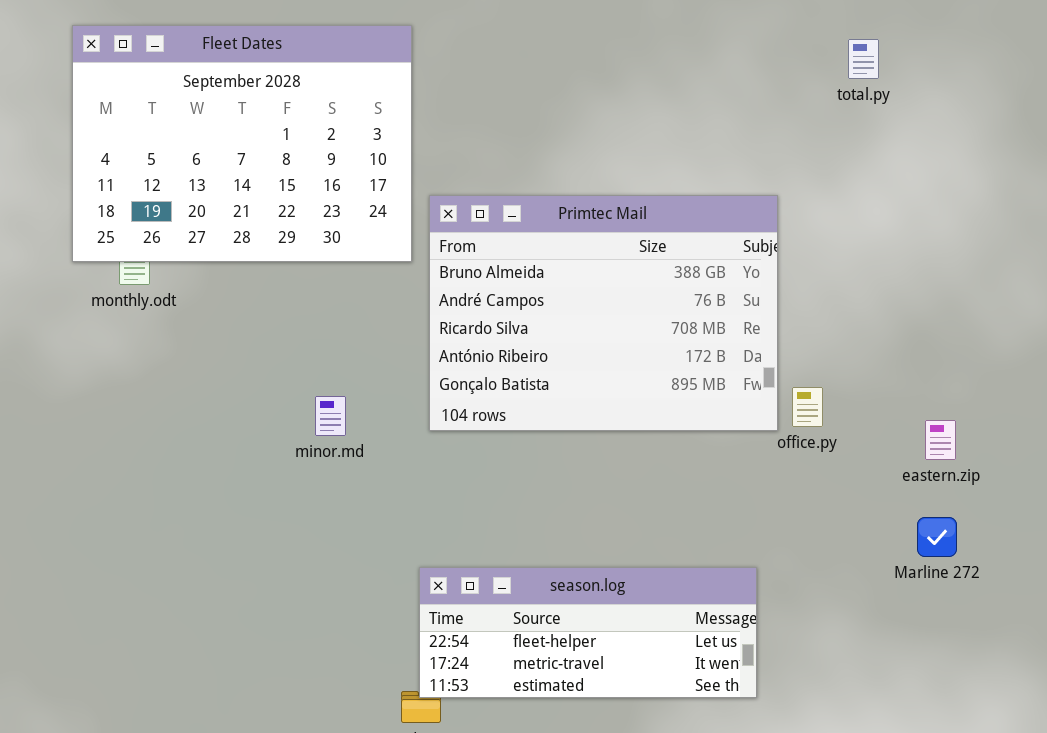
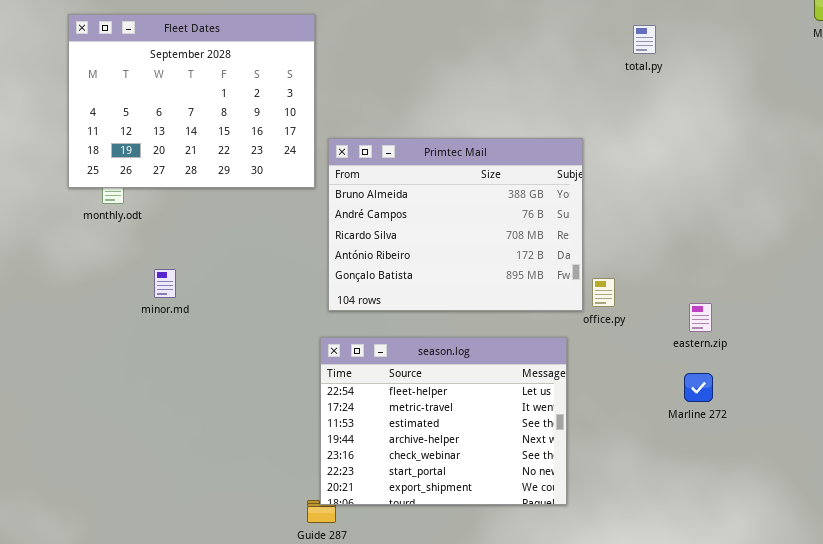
minor.md: [315,396,346,436] -> [154,269,176,298], moved
season.log: [419,567,757,698] -> [320,337,567,505], resized

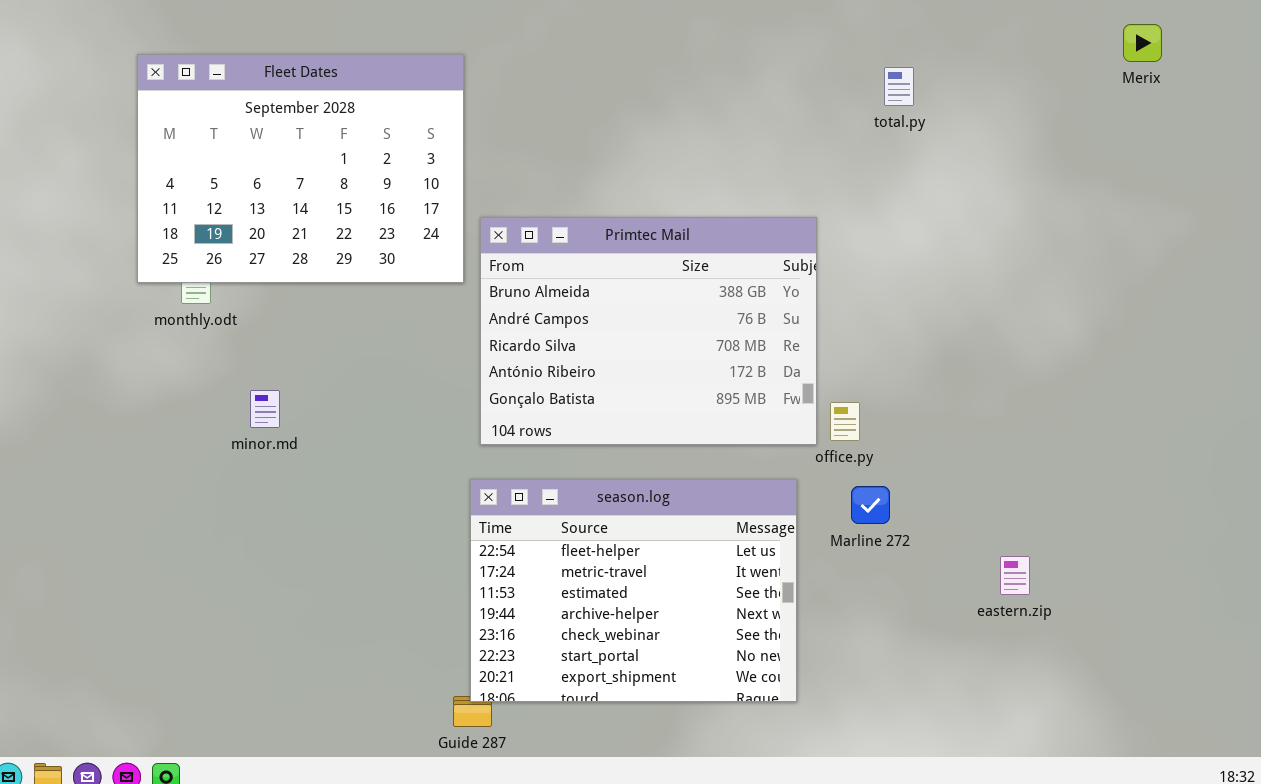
eastern.zip: [689,303,712,332] -> [1000,556,1030,595], moved
Marline 272: [684,373,713,402] -> [851,486,890,524], moved

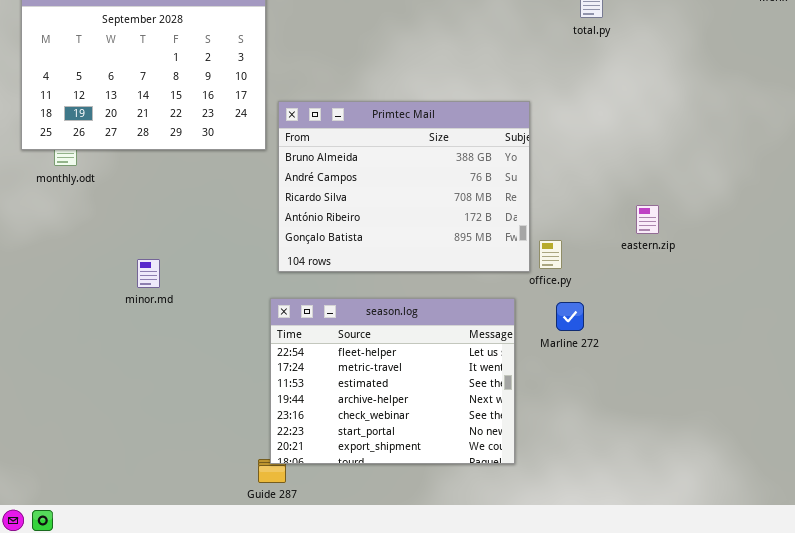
minor.md: [250,390,280,428] -> [137,259,160,288], moved
eastern.zip: [1000,556,1030,595] -> [636,205,659,234], moved

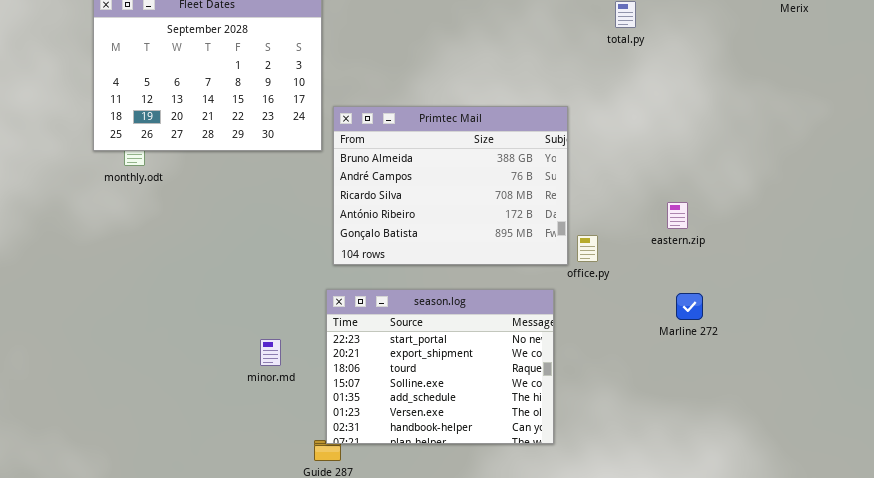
minor.md: [137,259,160,288] -> [260,339,281,366], moved
season.log: [270,298,515,464] -> [326,289,554,444], scrolled down 5 rows
Marline 272: [556,302,584,331] -> [676,293,703,320], moved

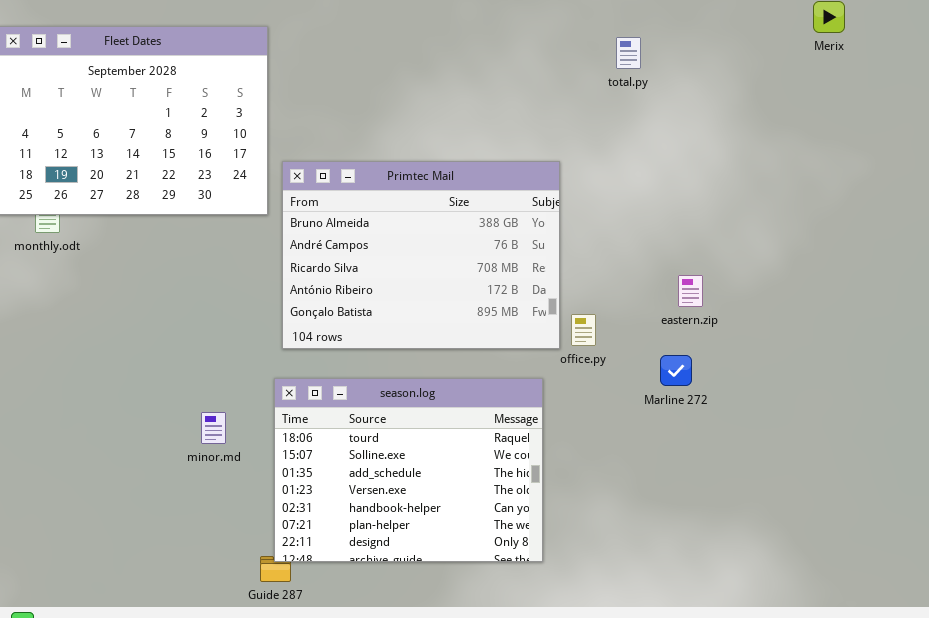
season.log: [326,289,554,444] -> [274,378,543,562], scrolled down 2 rows
Marline 272: [676,293,703,320] -> [660,355,692,386], moved
minor.md: [260,339,281,366] -> [201,412,226,444], moved

